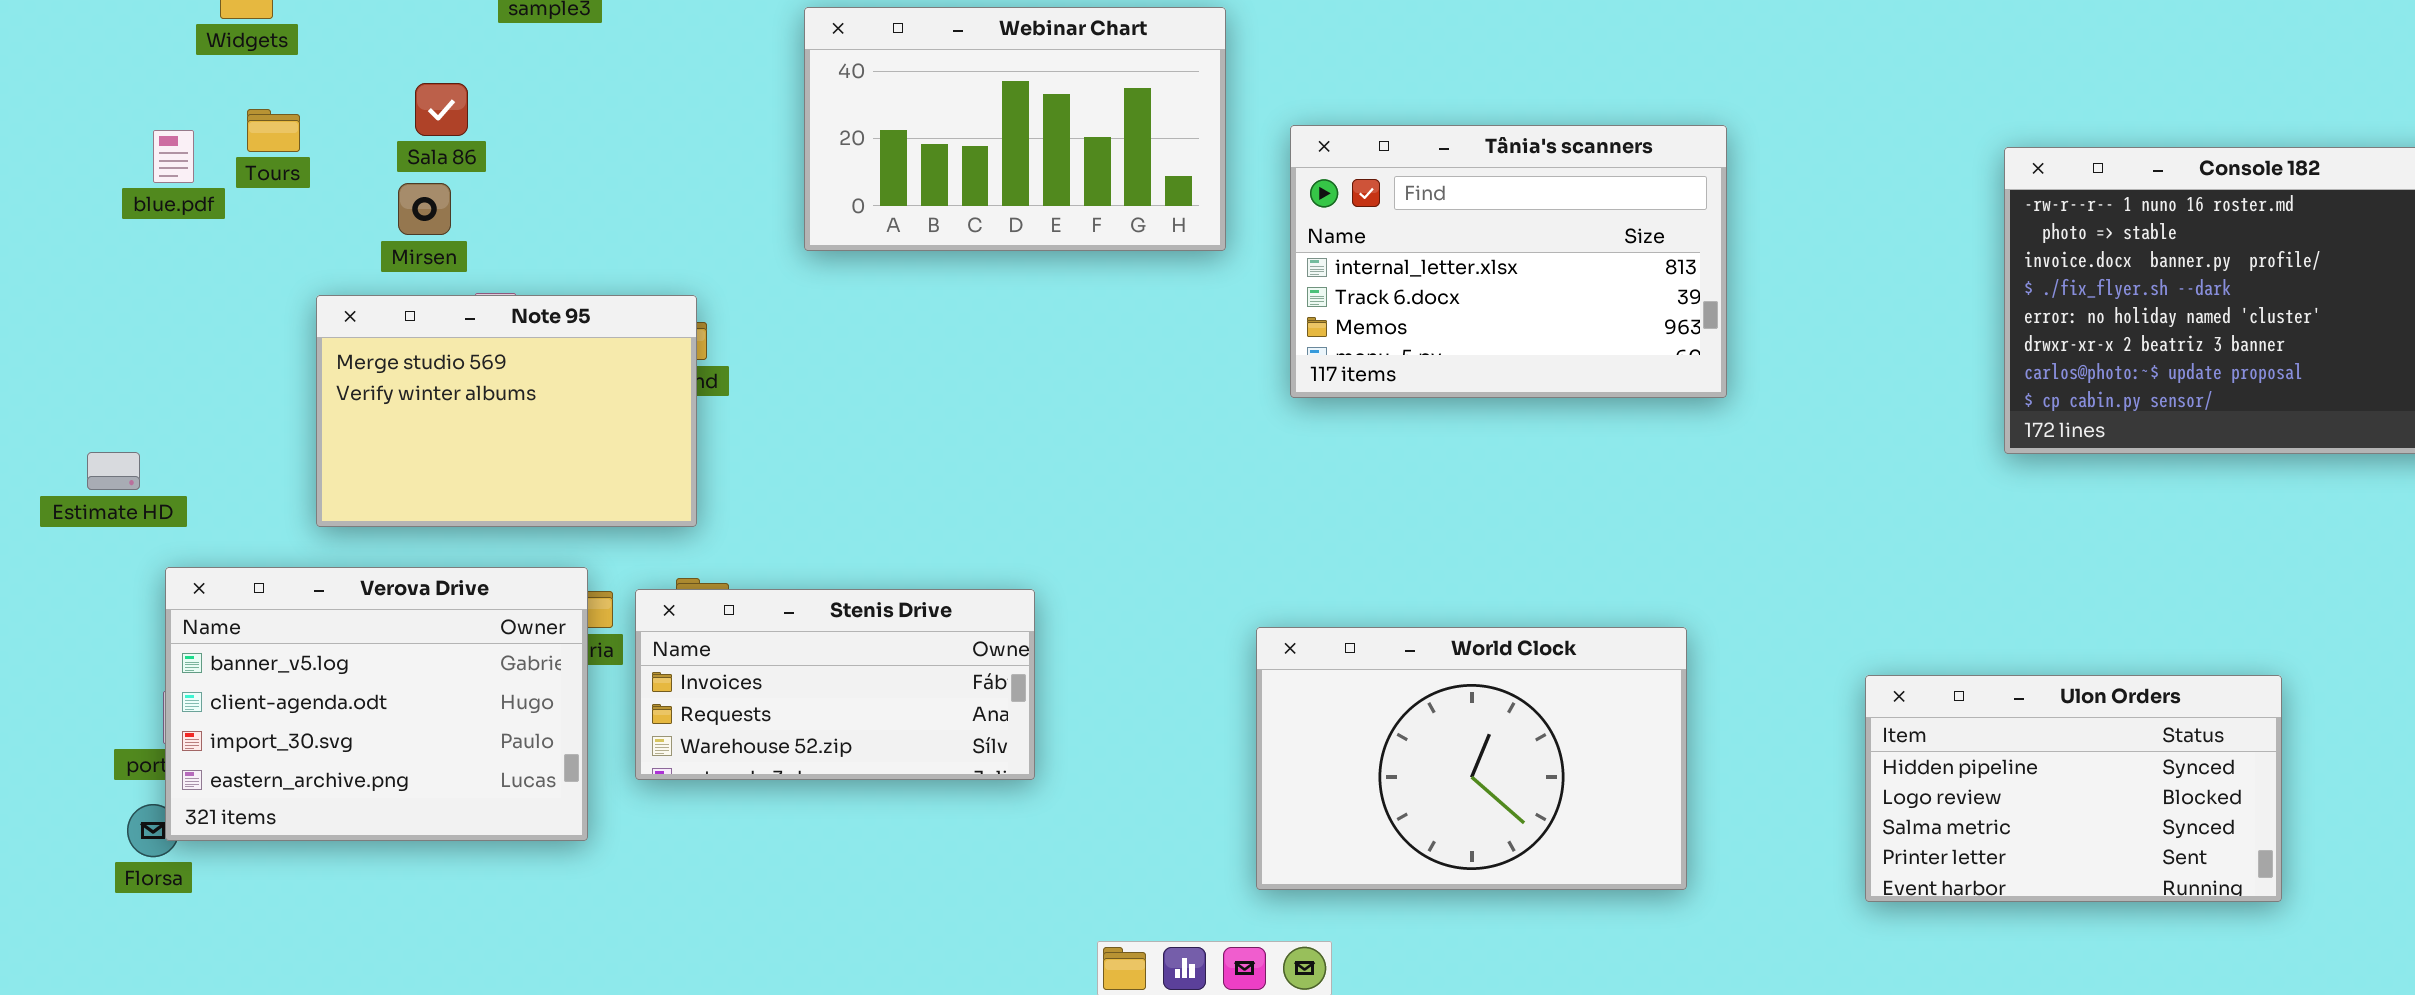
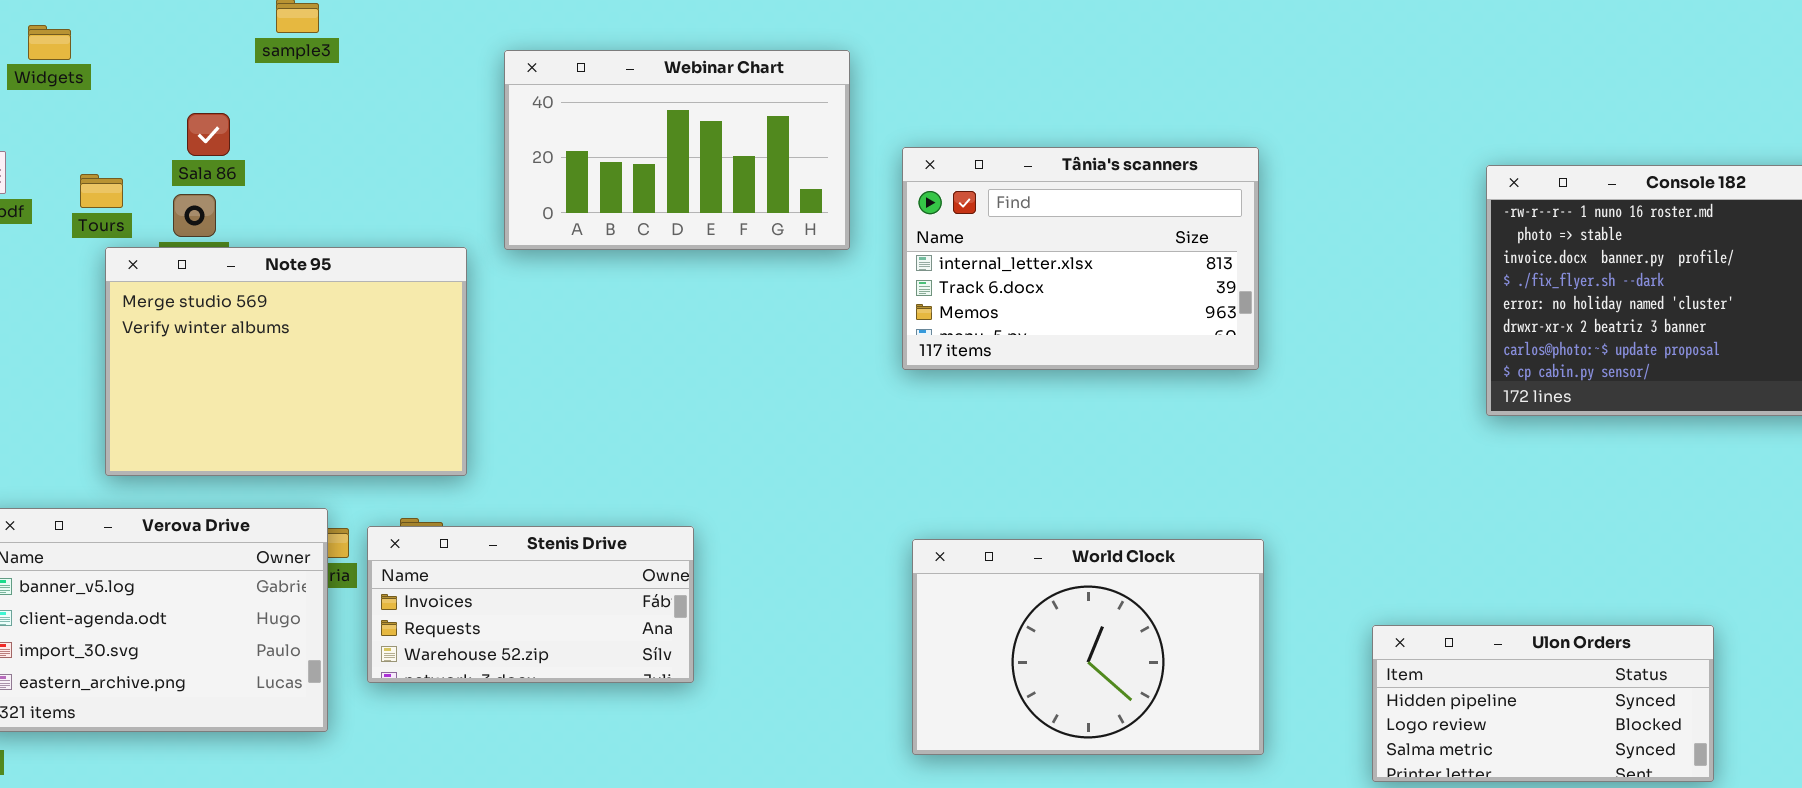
Tours: [247,109,300,152] -> [80,174,123,208], moved
Note 95: [316,295,697,527] -> [105,247,467,476], resized
World Clock: [1256,627,1687,890] -> [912,539,1264,755], moved
Ulon Orders: [1865,675,2282,902] -> [1372,625,1714,782], resized

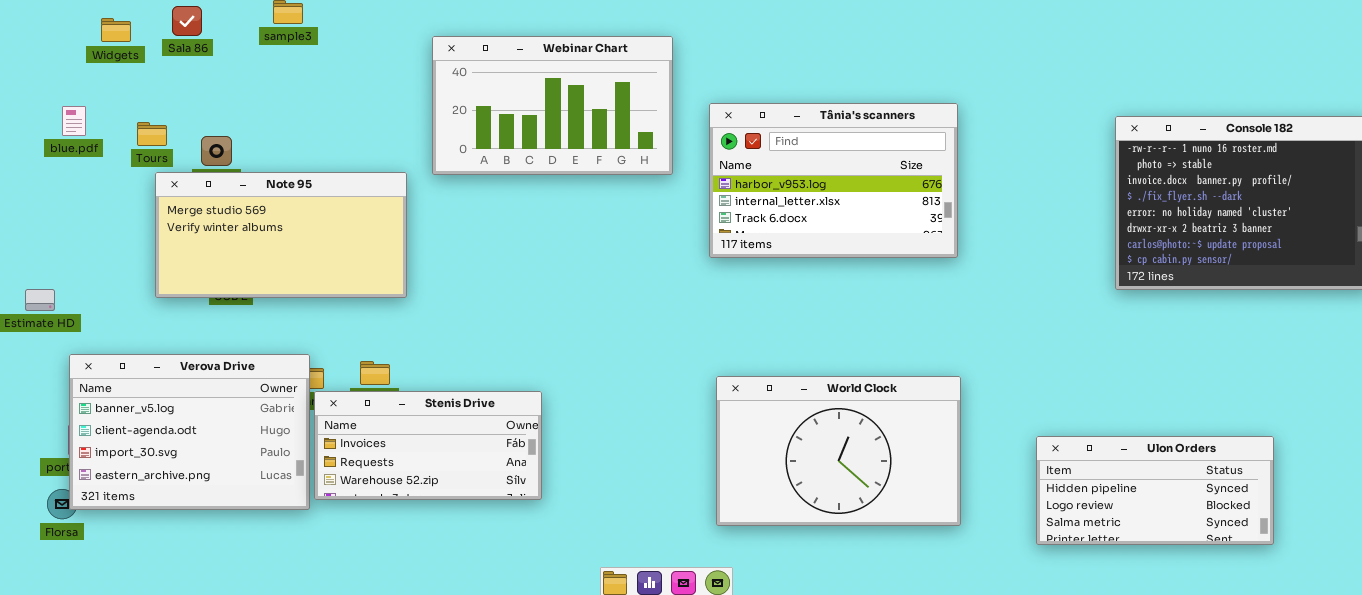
Sala 86: [187,113,230,156] -> [172,6,202,36], moved
Tânia's scanners: [902,147,1259,370] -> [709,103,958,258], scrolled up 1 row
Note 95: [105,247,467,476] -> [155,172,407,298], resized
Stenis Drive: [367,526,694,683] -> [314,391,542,500], moved

